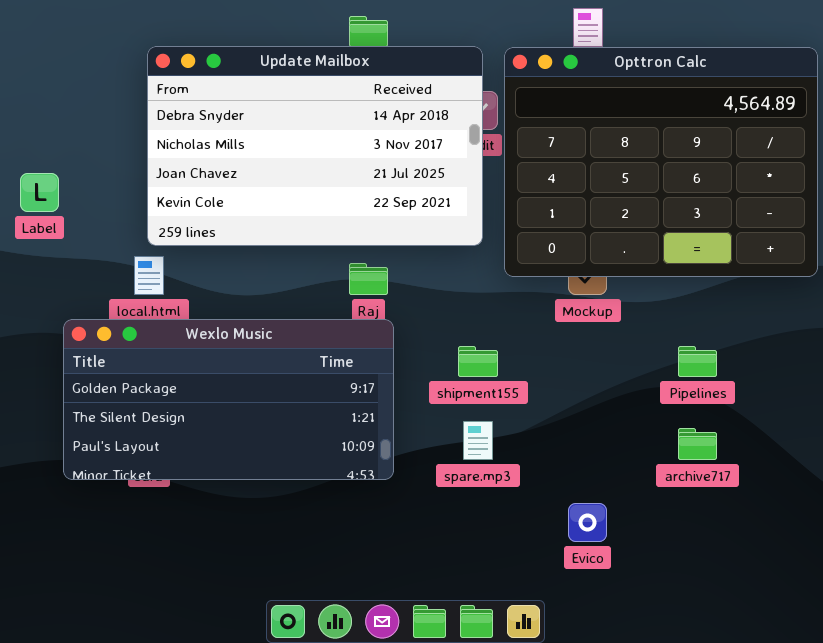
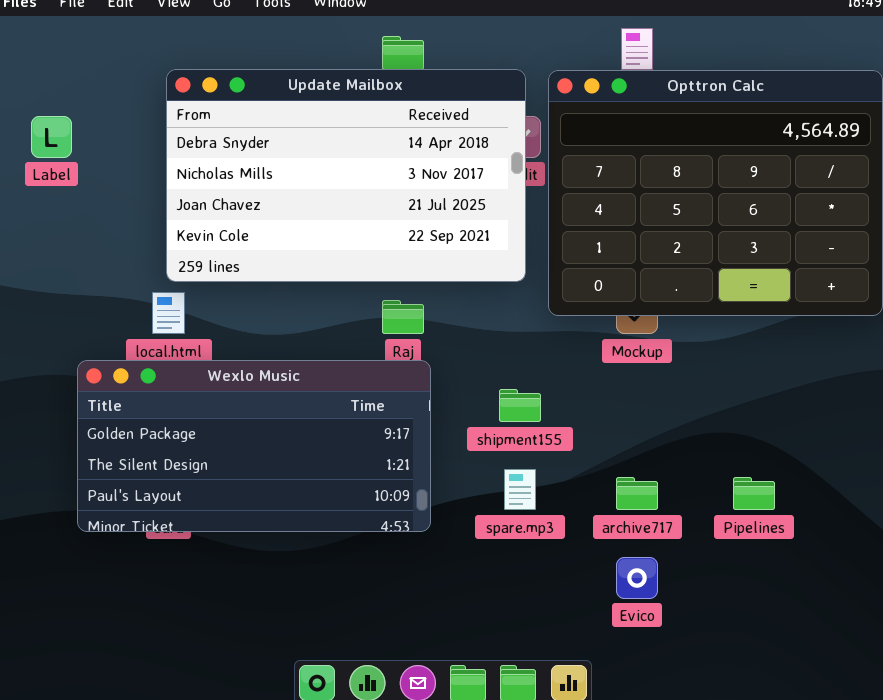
Label: [20,173,59,212] -> [31,116,72,158], moved
Pipelines: [678,346,717,377] -> [733,477,775,510], moved
archive717: [678,428,717,460] -> [616,477,658,510], moved

